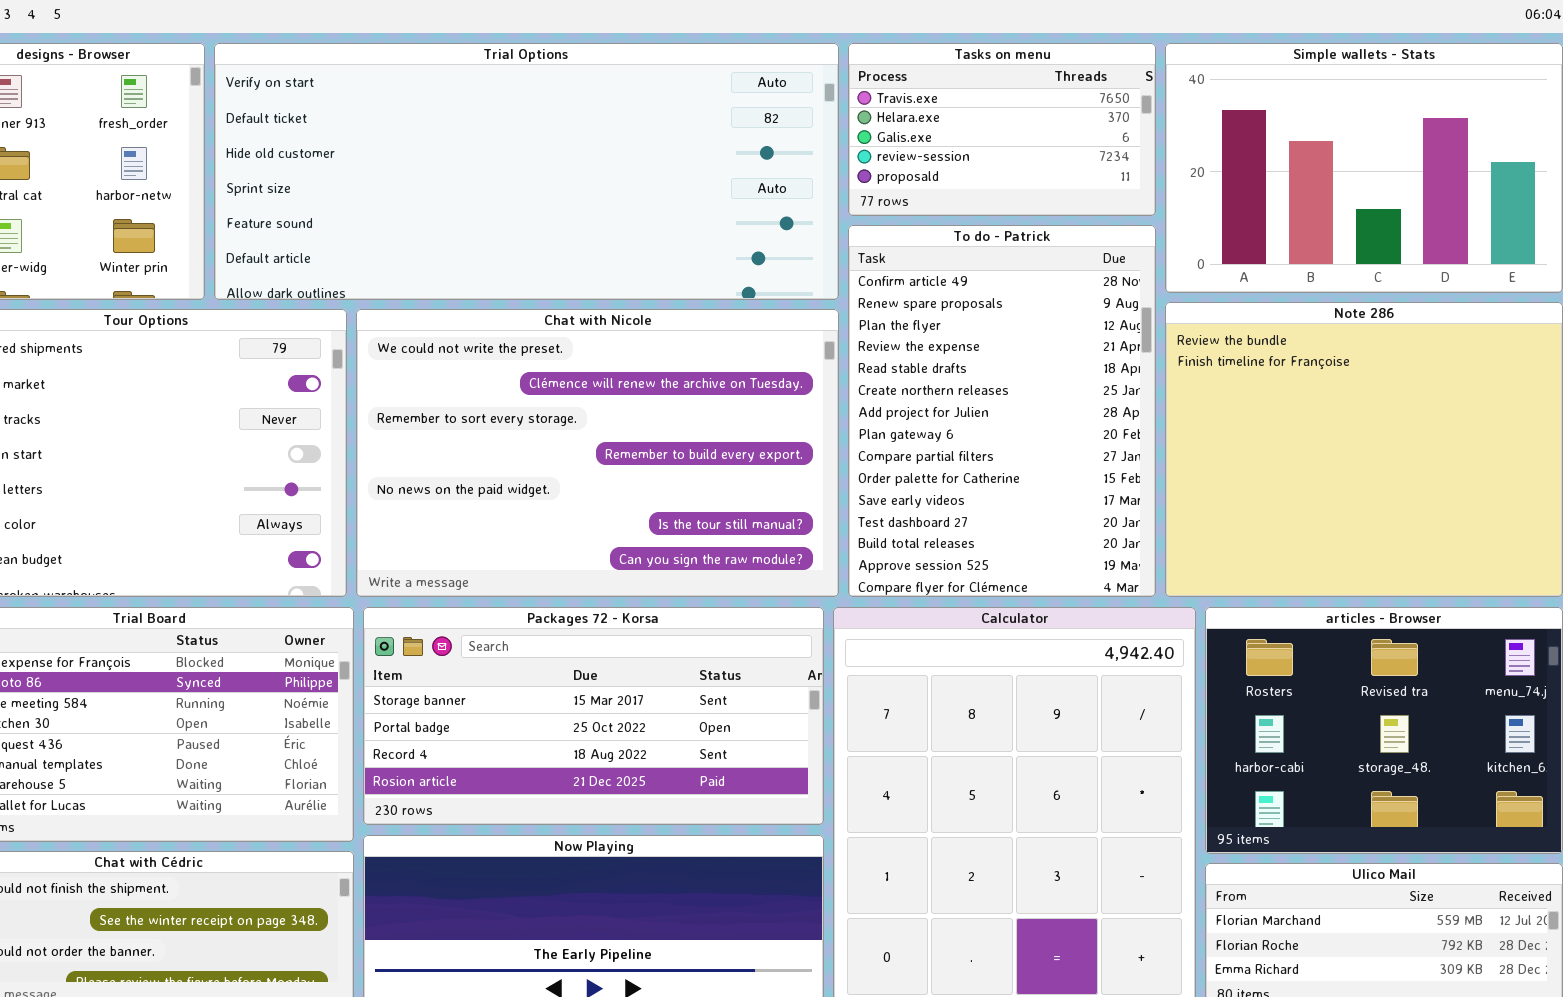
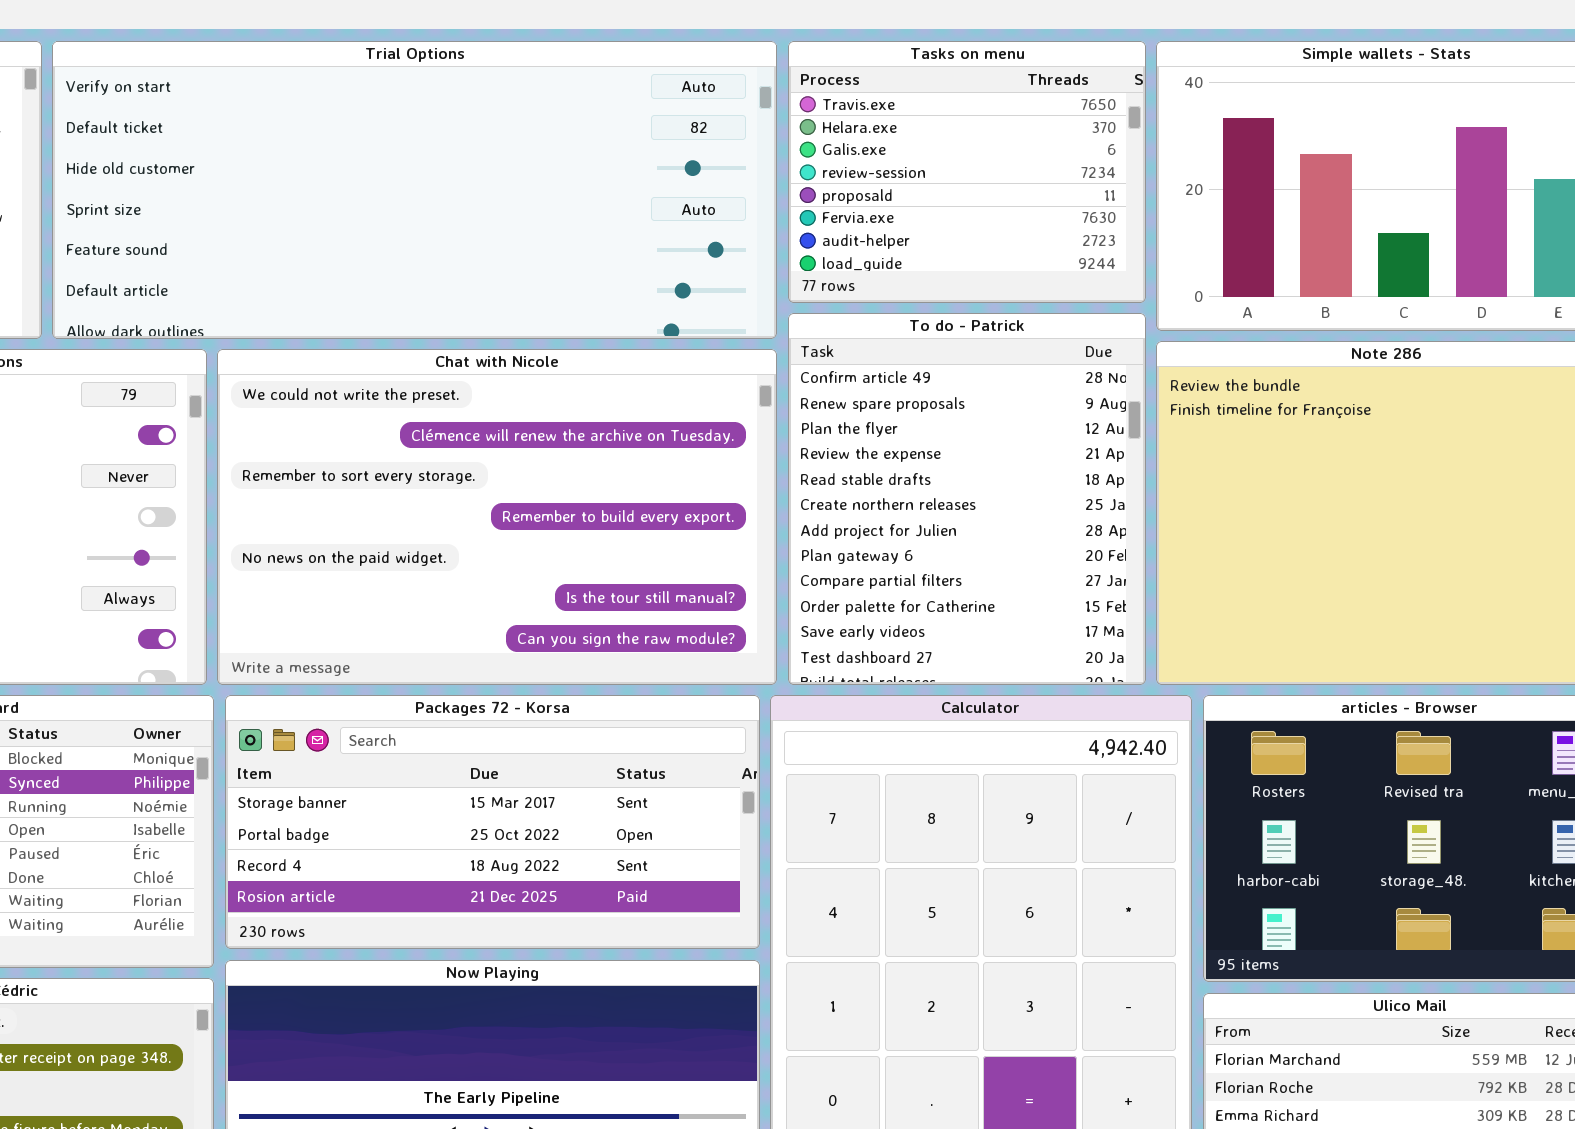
Tasks on menu: [848,43,1156,216] -> [788,41,1146,303], resized
To do - Patrick: [848,225,1156,597] -> [788,313,1146,685], resized

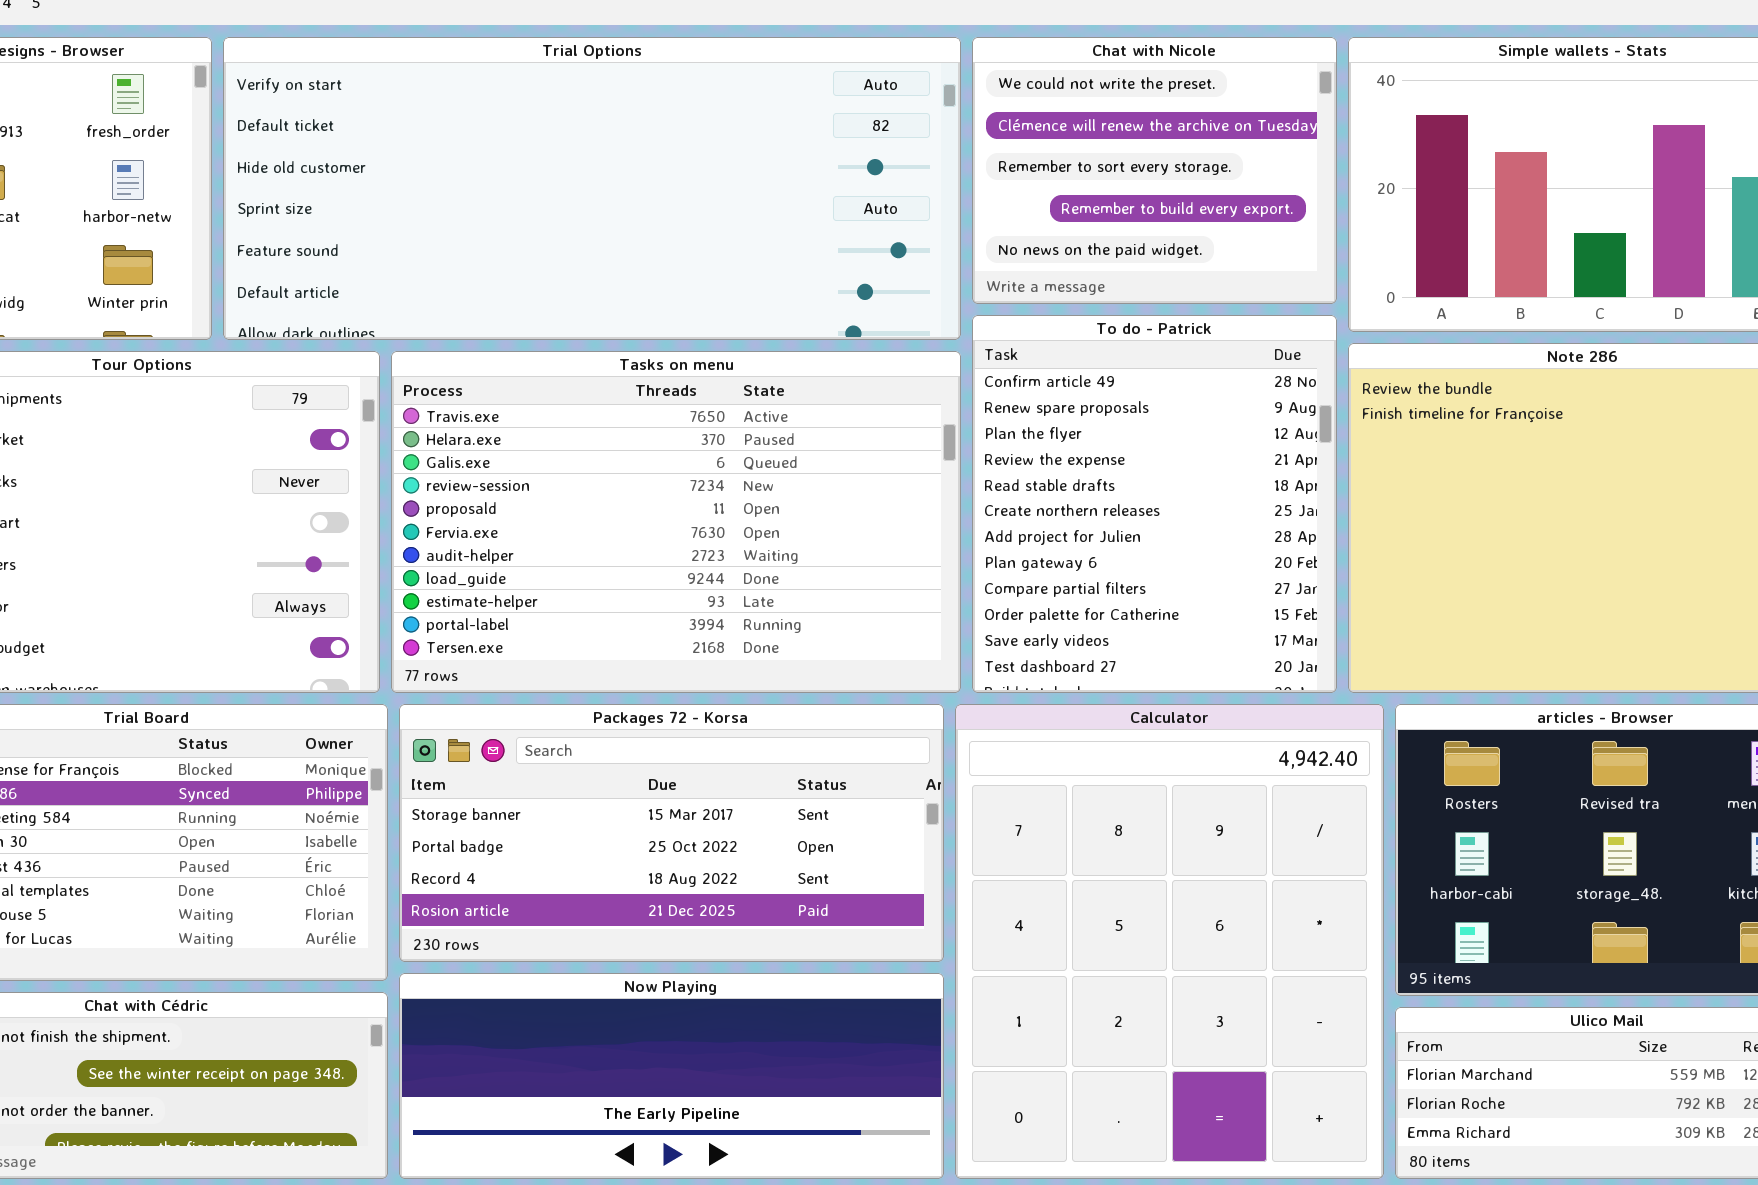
Tasks on menu: [788,41,1146,303] -> [391,351,961,693], moved, resized
Chat with Nicole: [217,349,777,685] -> [972,37,1337,304], moved, resized

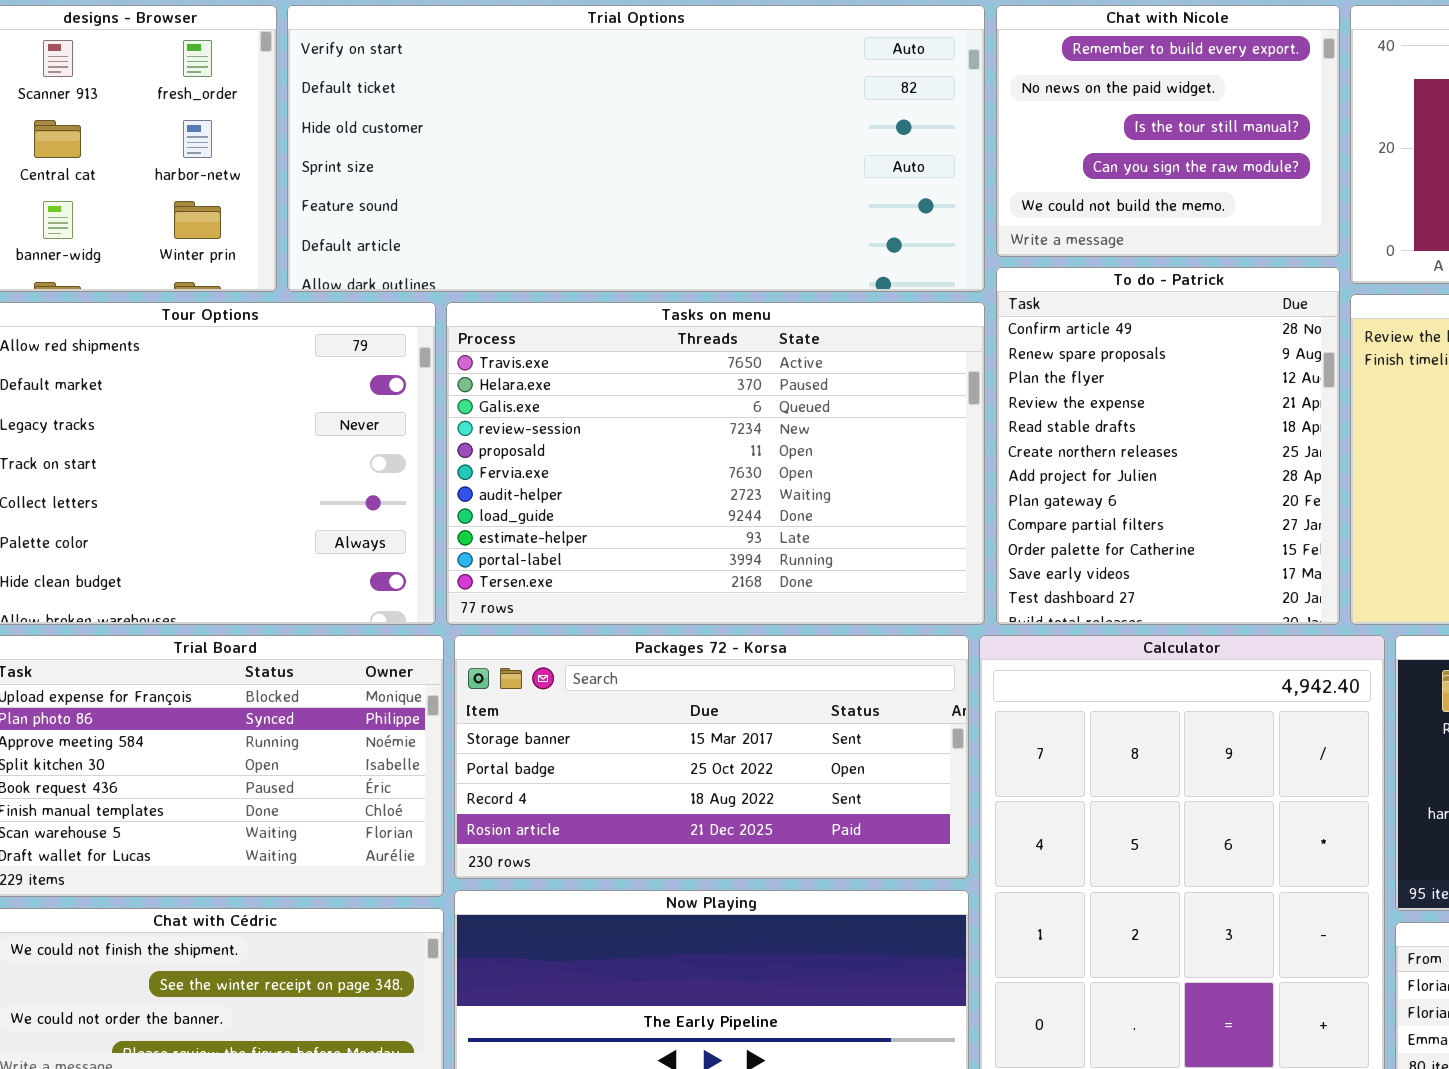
Chat with Nicole: [972,37,1337,304] -> [996,5,1340,257], scrolled down 3 rows

